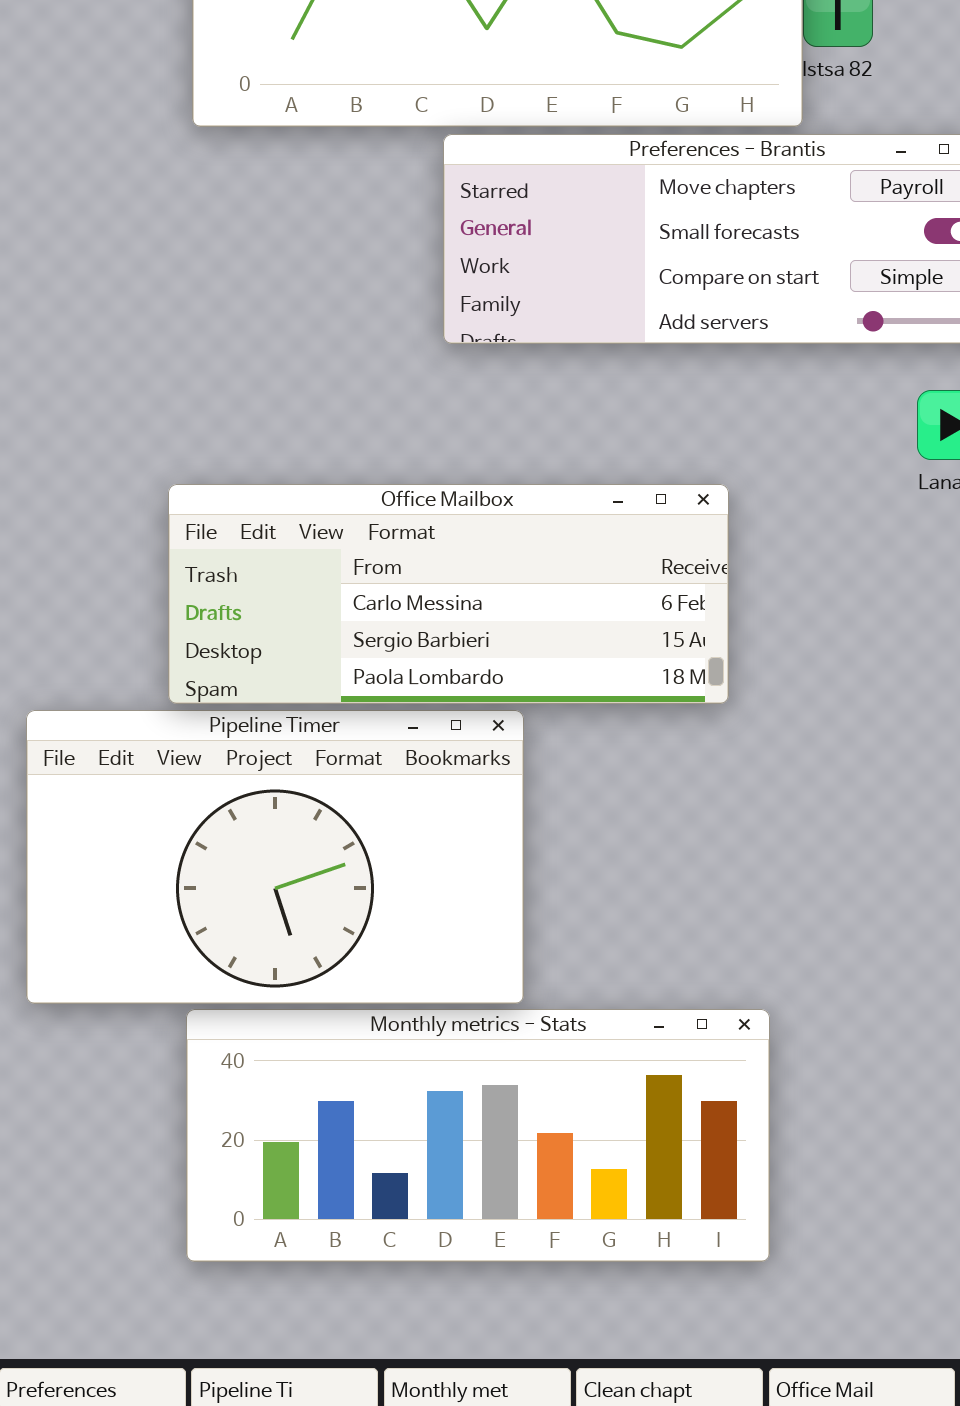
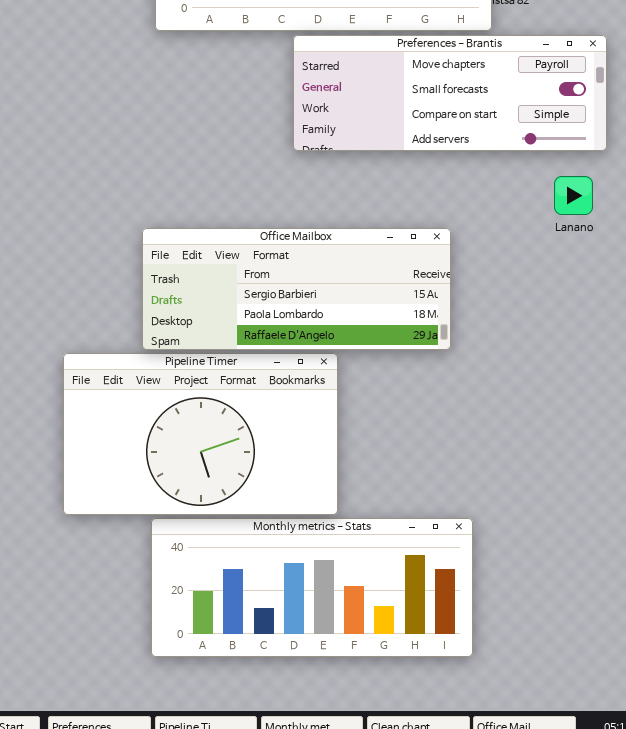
Office Mailbox: [168,484,729,704] -> [142,228,451,350], scrolled down 1 row

